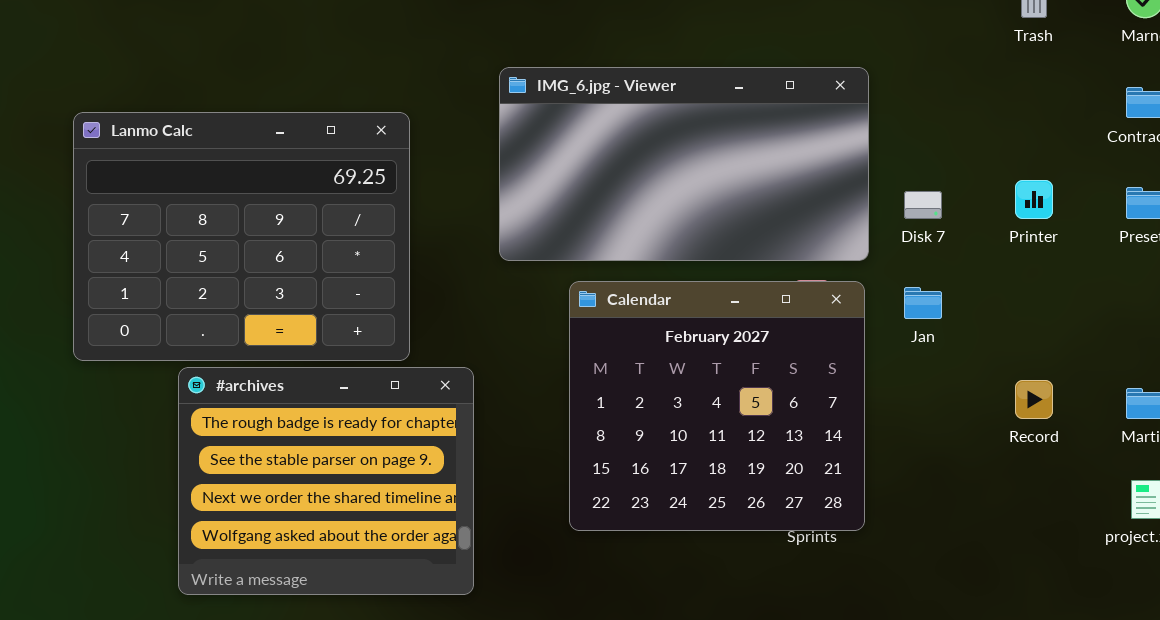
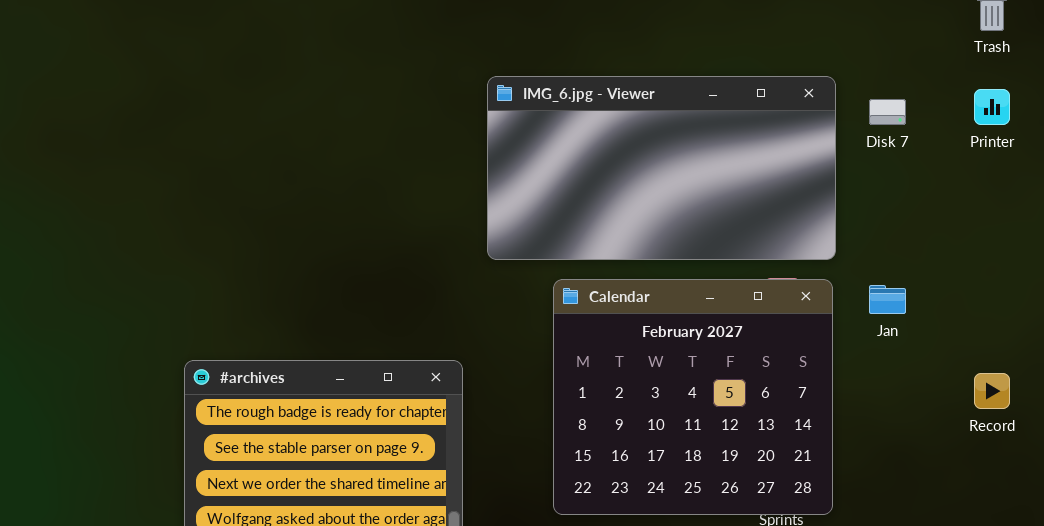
Lanmo Calc: [73,112,410,361] -> none, closed
Printer: [1015,180,1053,219] -> [974,89,1010,125], moved
Disk 7: [904,191,942,219] -> [869,99,906,125], moved

